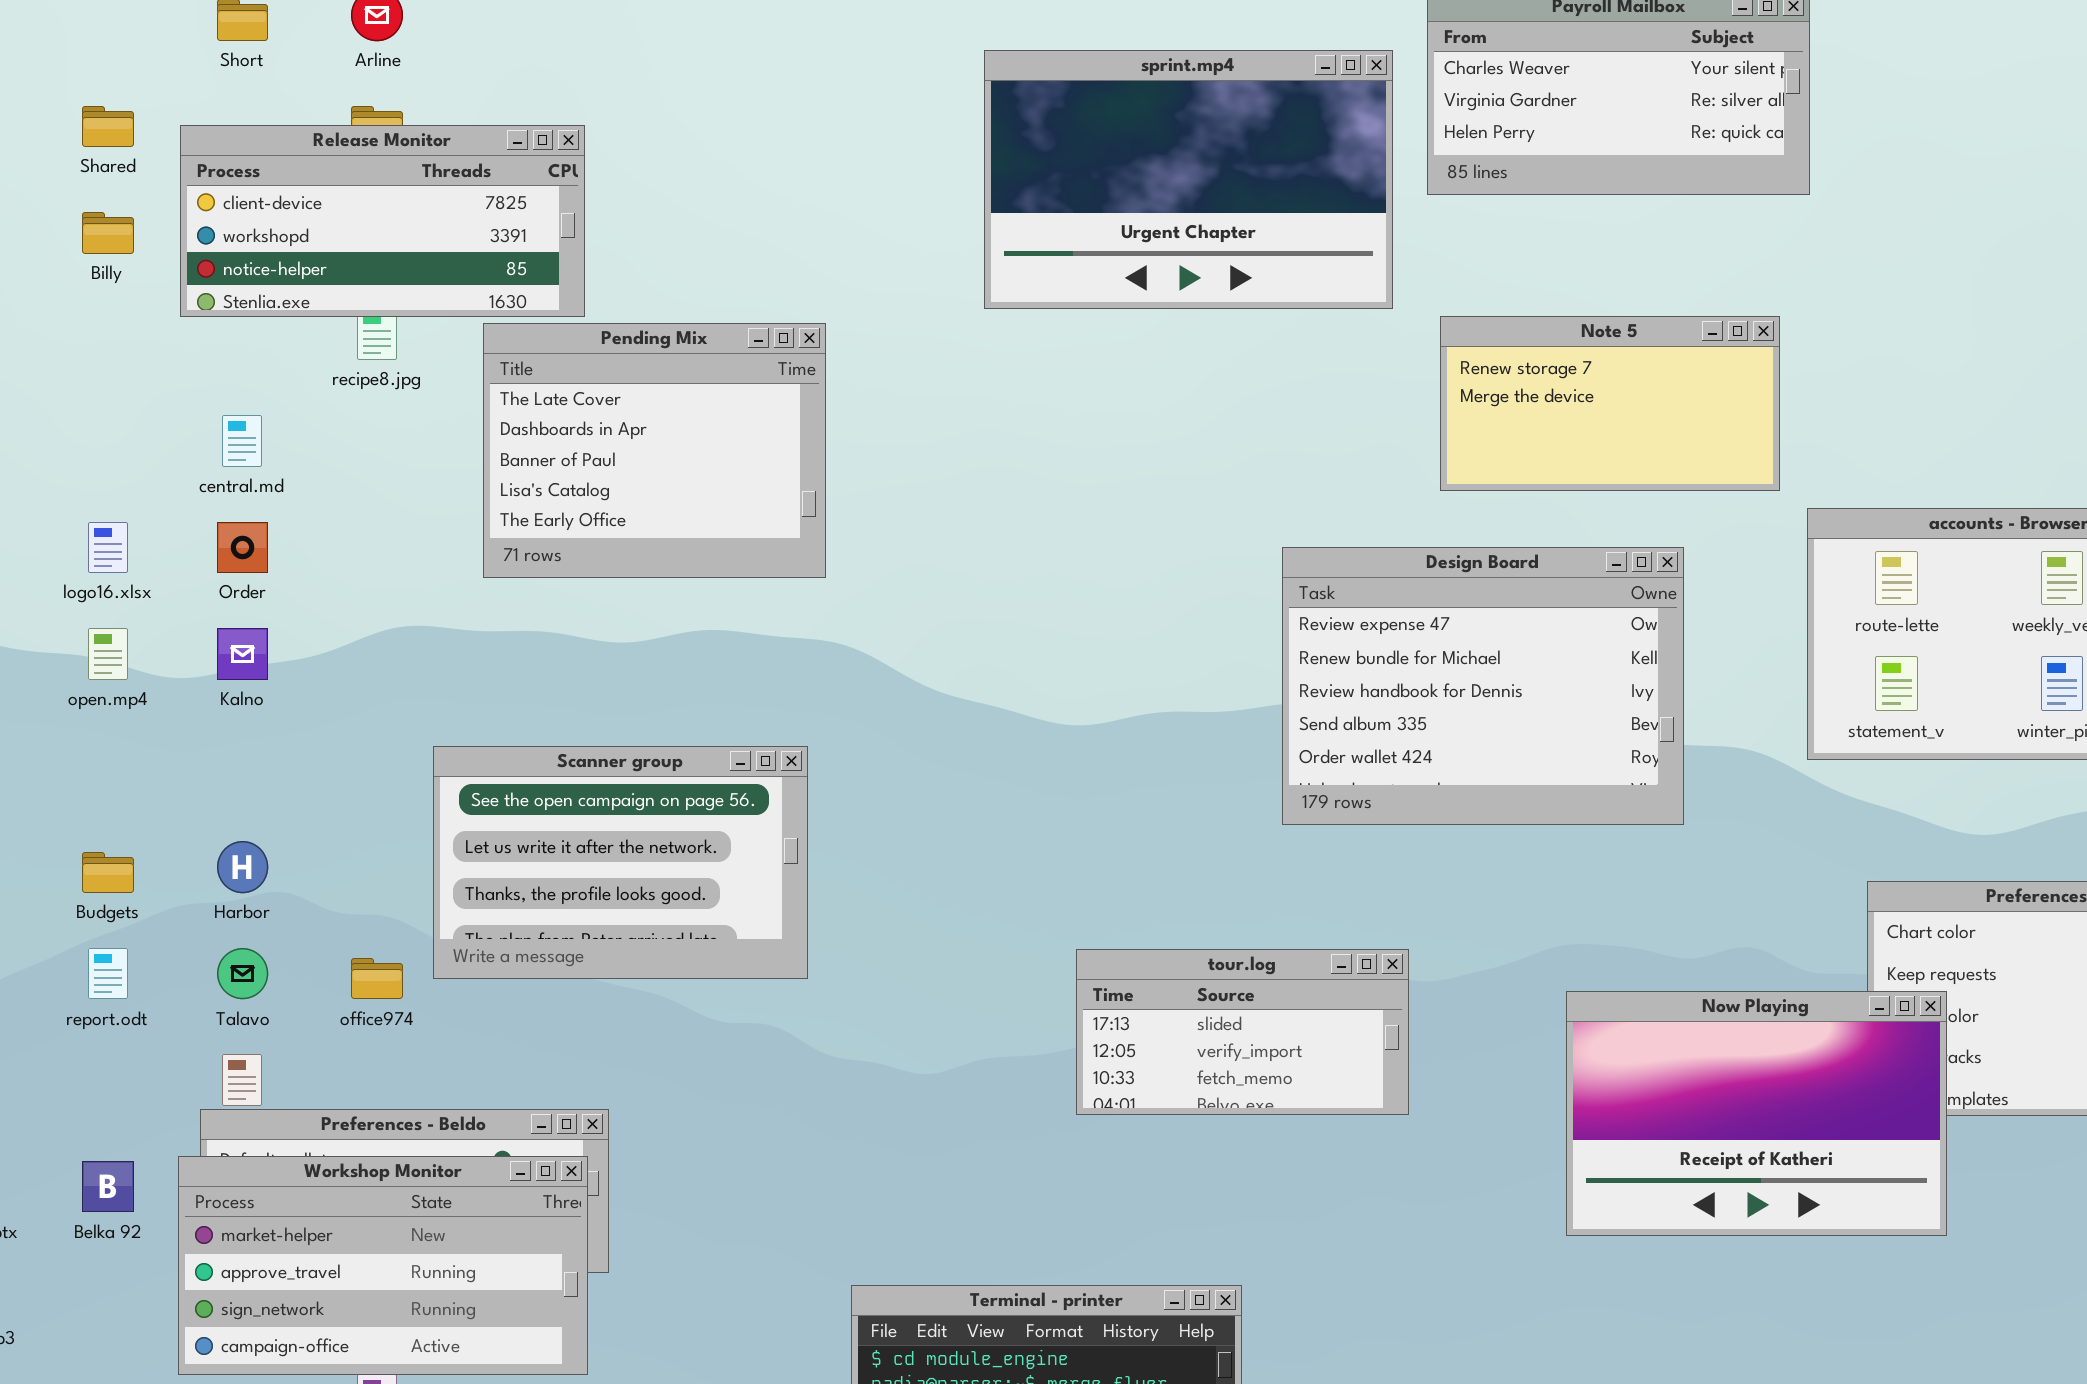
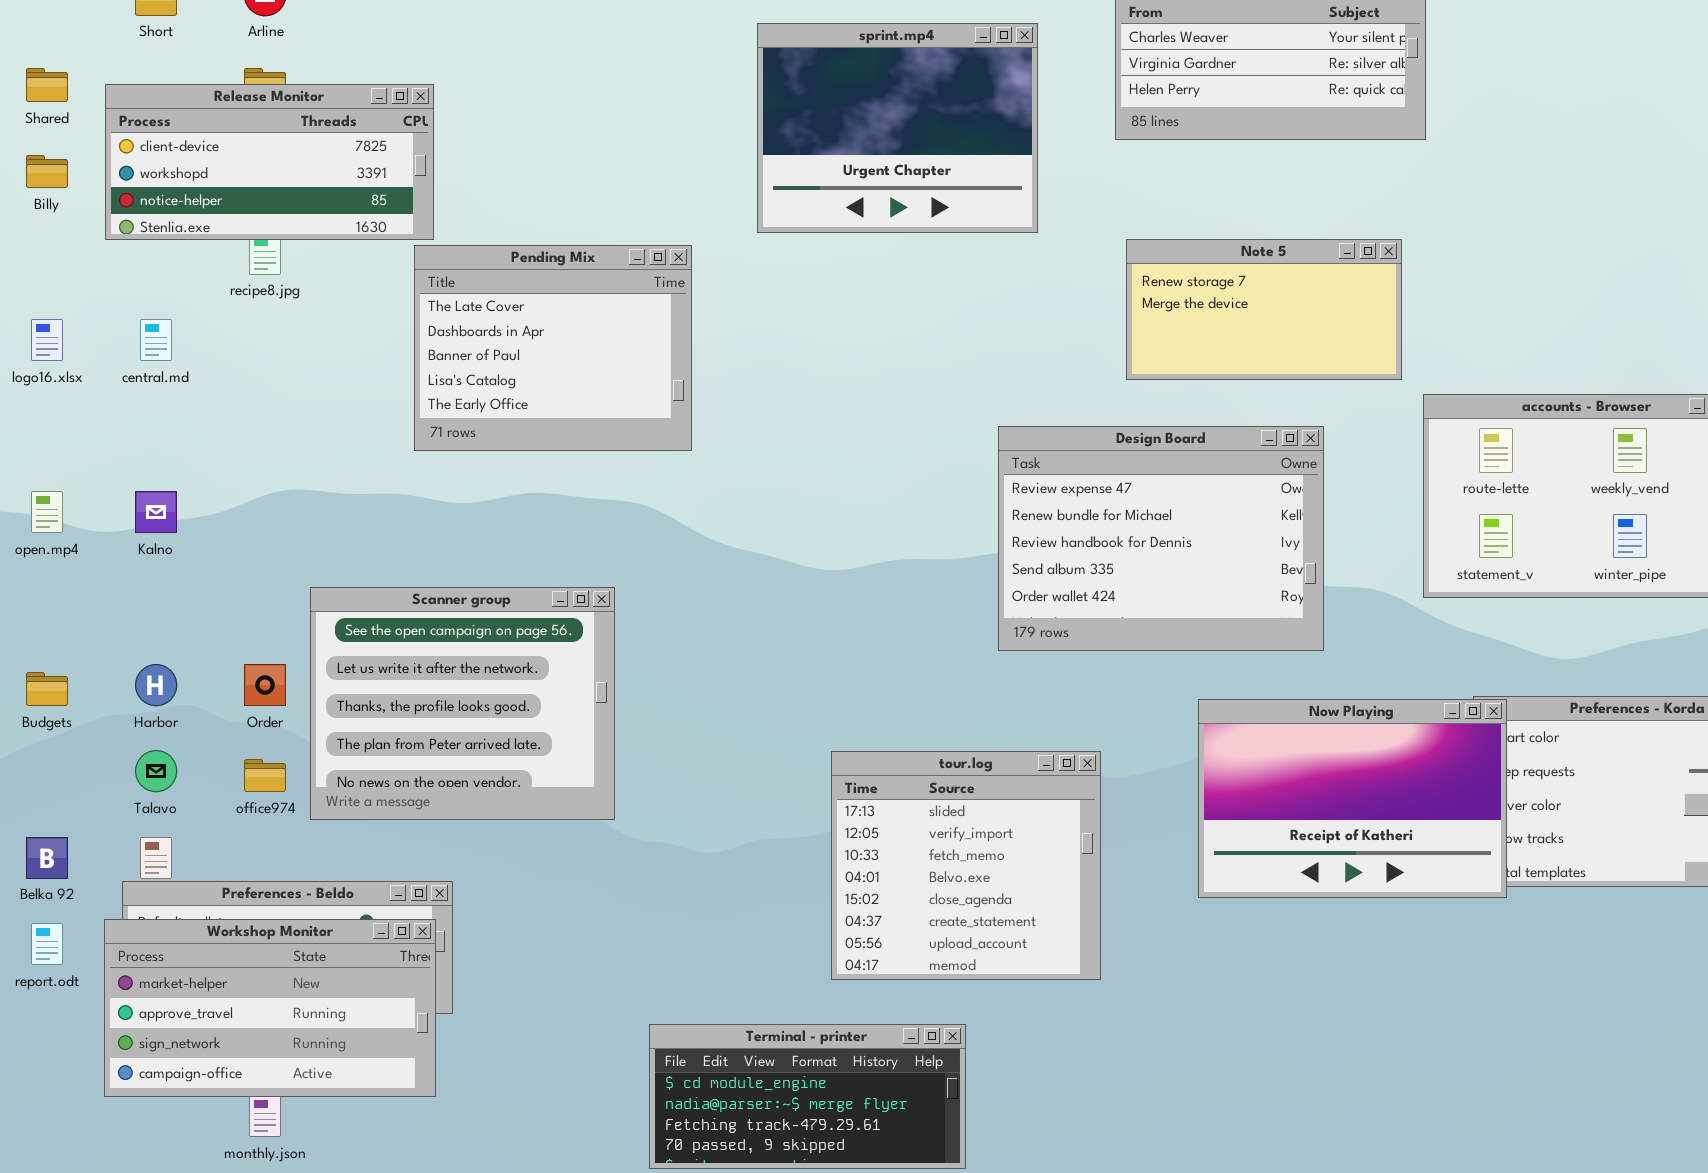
sprint.mp4: [984,50,1393,309] -> [757,23,1038,233], resized
Pending Mix: [483,323,826,578] -> [414,245,692,451], moved
logo16.xlsx: [88,522,128,573] -> [31,319,63,361], moved
Order: [217,522,268,573] -> [244,664,286,706], moved
Scanner group: [433,746,808,979] -> [310,587,615,820], resized
report.odt: [88,948,128,999] -> [31,923,63,965], moved
tour.log: [1076,949,1409,1115] -> [831,751,1101,980], resized
Now Playing: [1566,991,1947,1236] -> [1198,699,1507,898], moved
Belka 92: [82,1161,134,1212] -> [26,837,68,879], moved

